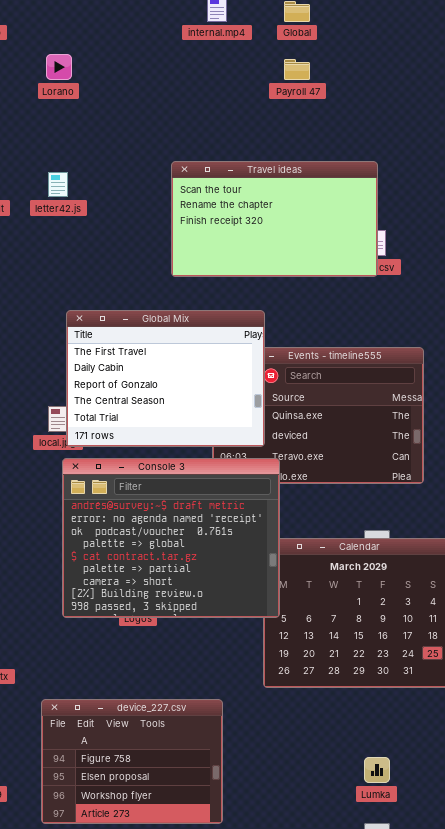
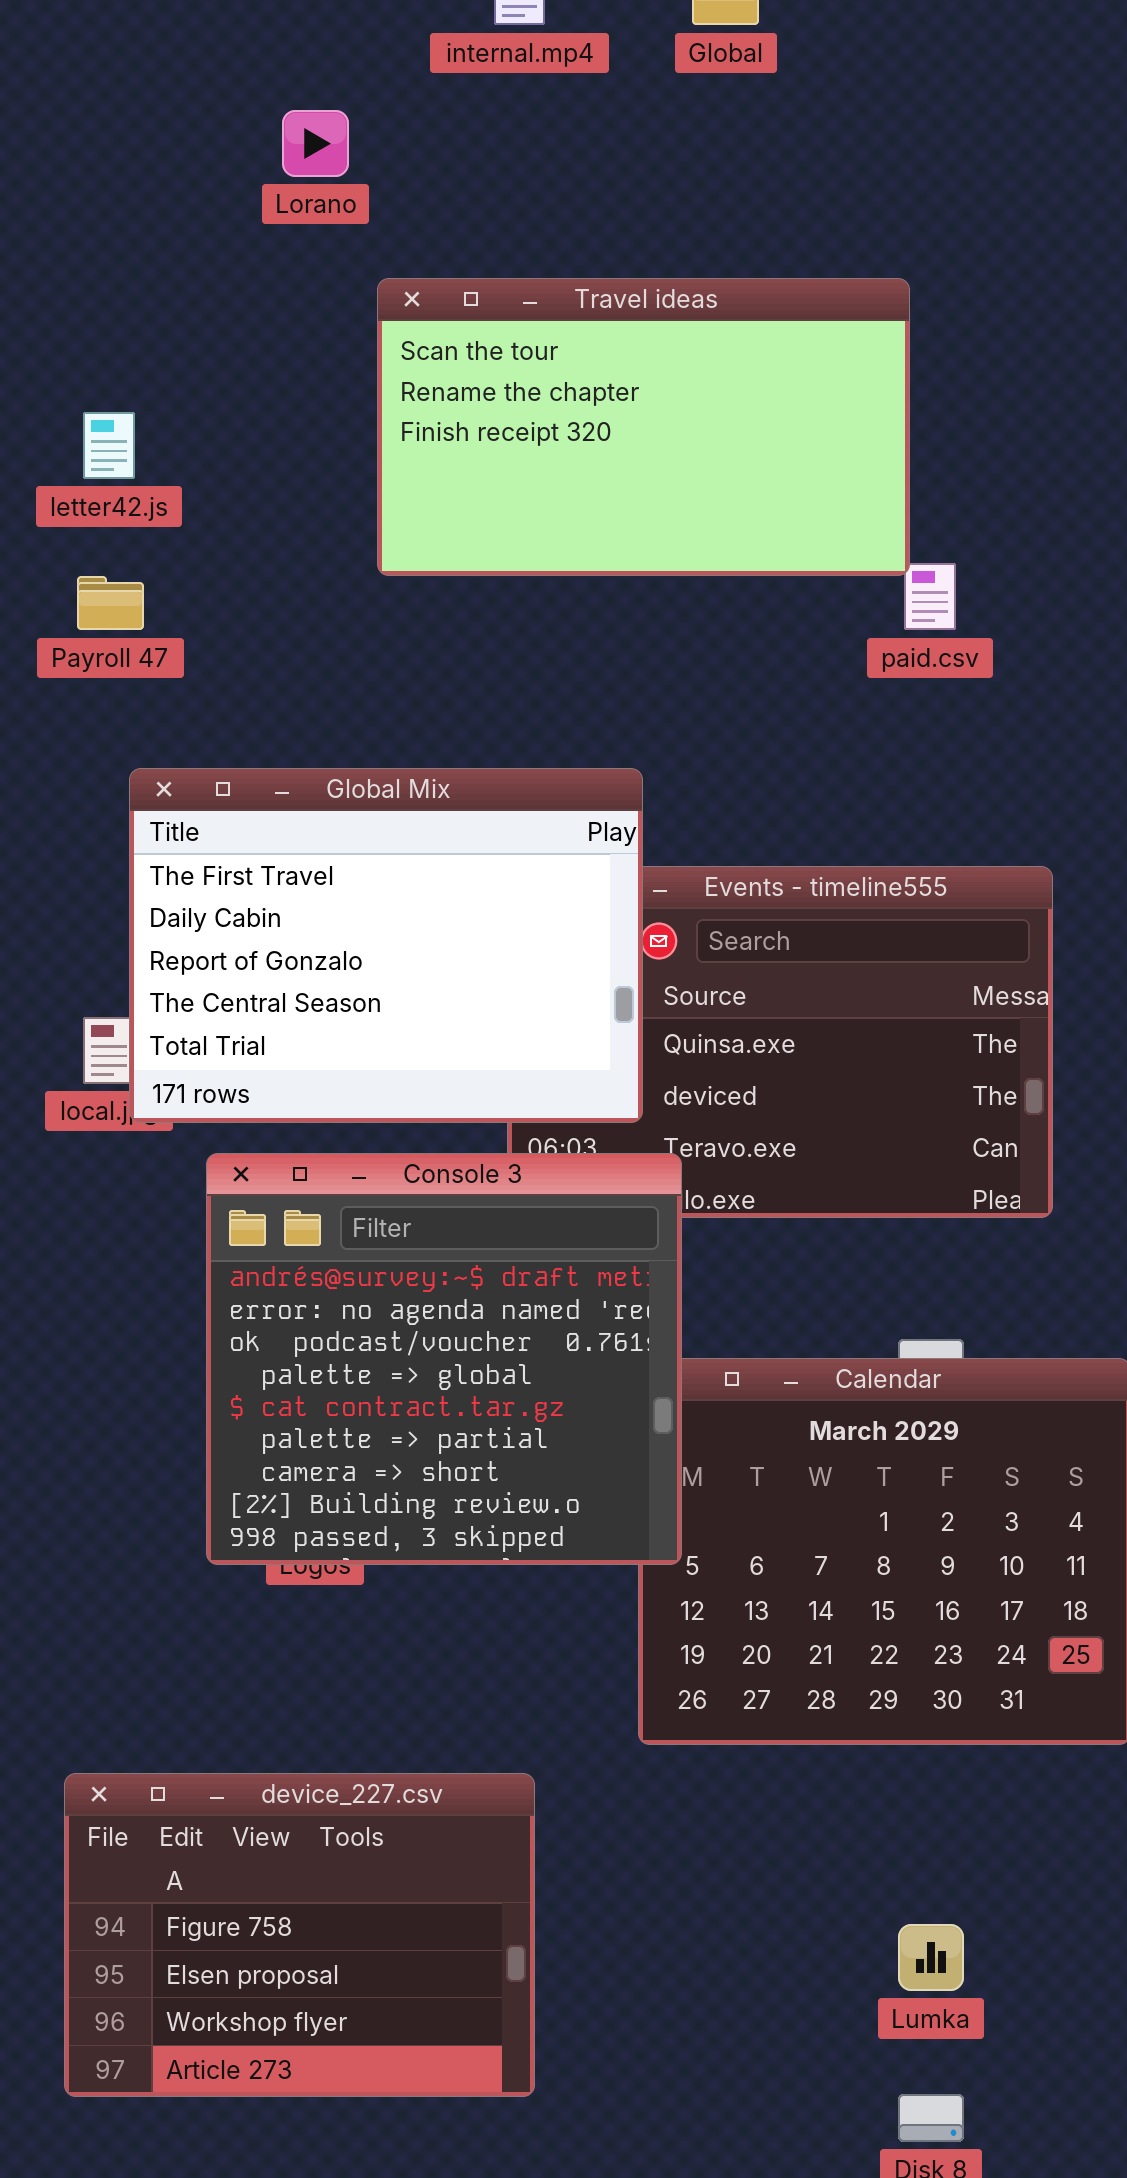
Lorano: [46,54,72,80] -> [282,110,349,177], moved
Payroll 47: [284,59,310,80] -> [77,576,144,630], moved
Travel ideas: [171,161,378,277] -> [377,278,910,576], moved
Console 3: [62,458,280,618] -> [206,1153,682,1565], resized

